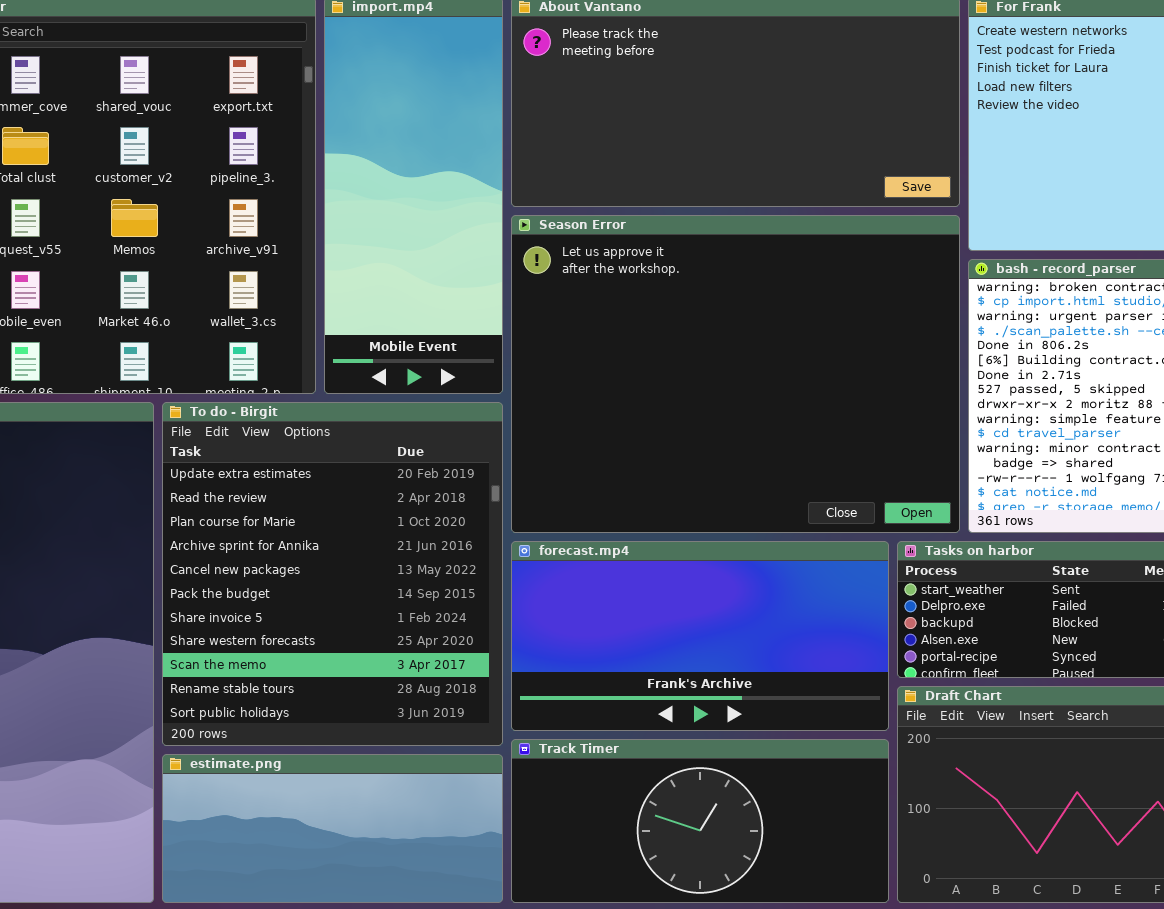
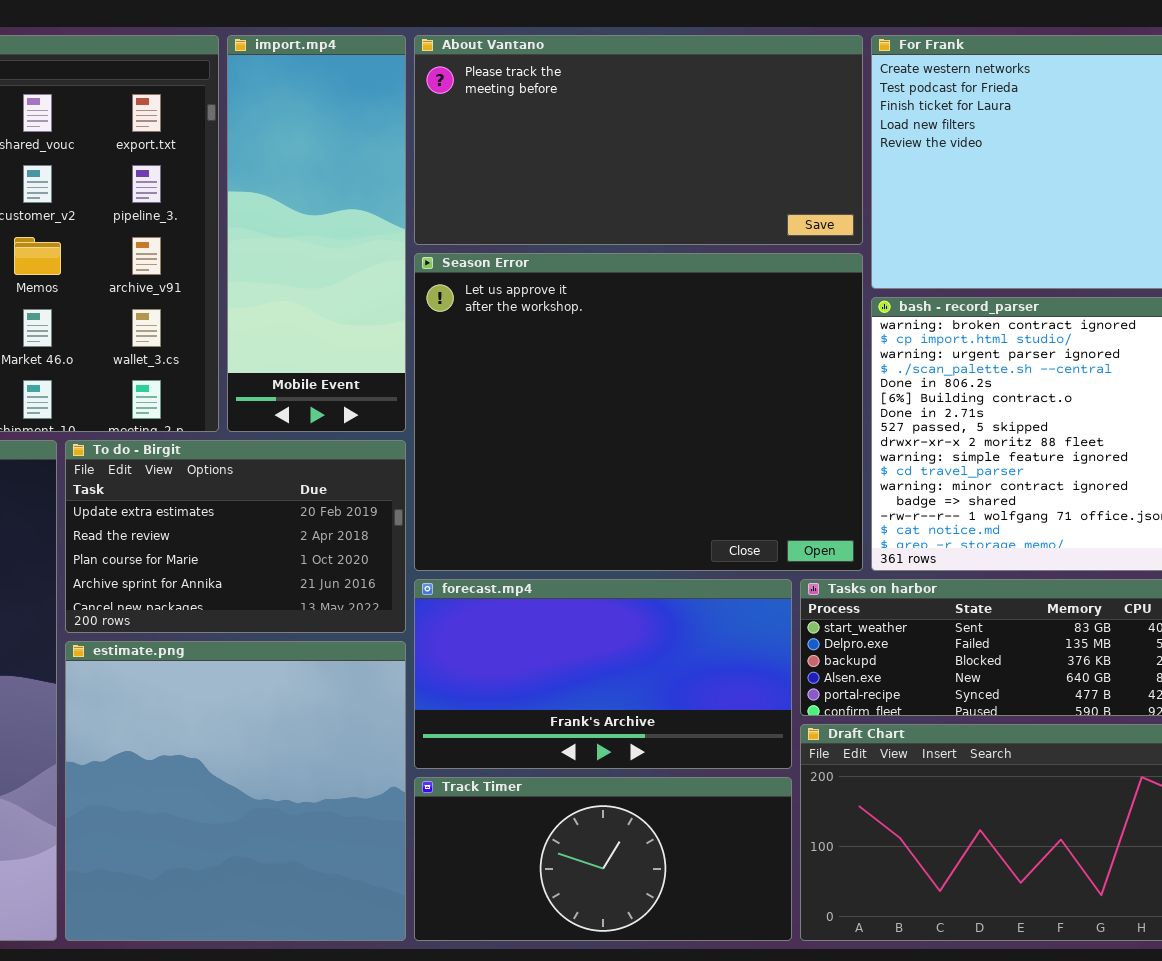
To do - Birgit: [162,402,503,746] -> [65,440,406,633], resized
estimate.png: [162,754,503,903] -> [65,641,406,941], resized

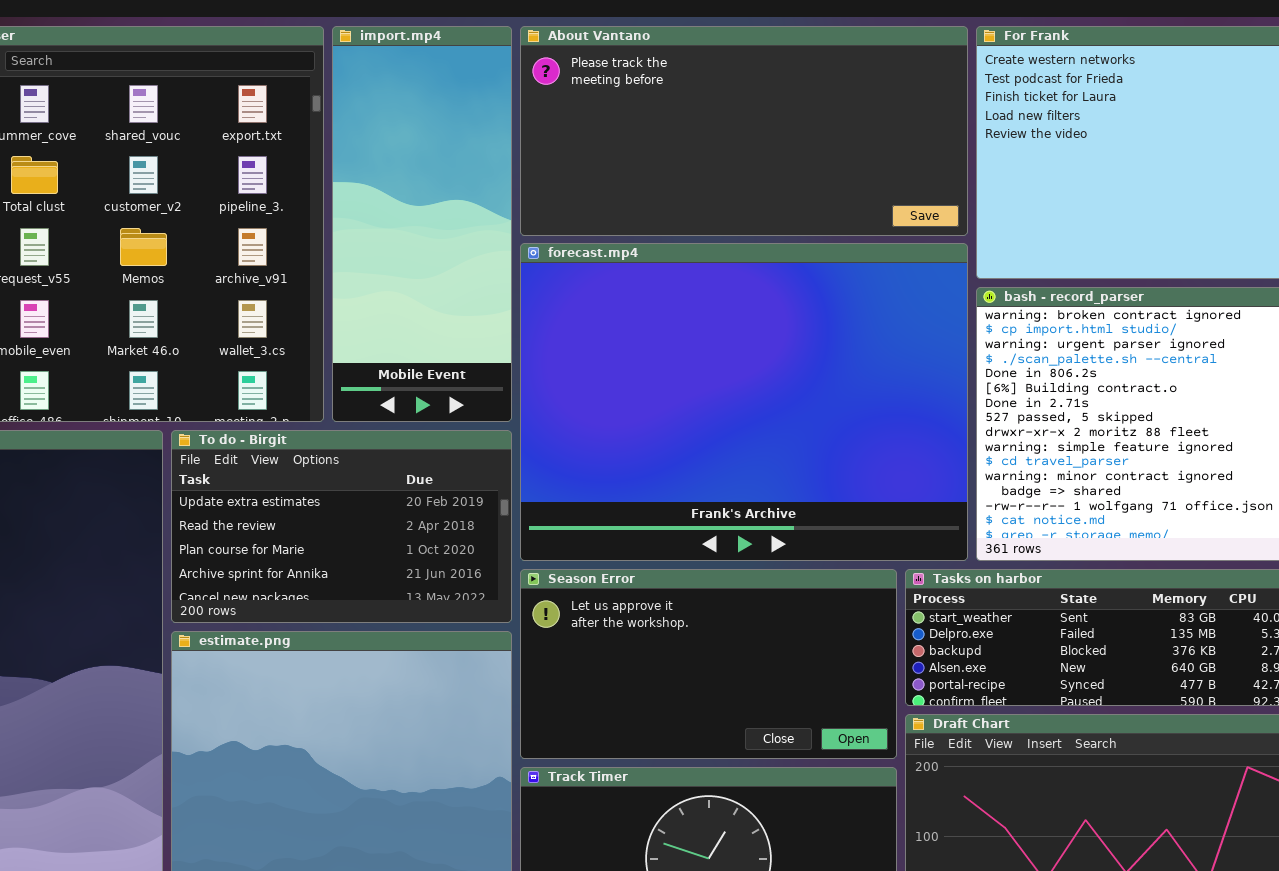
Season Error: [414,253,863,571] -> [520,569,897,759], moved, resized
forecast.mp4: [414,579,792,769] -> [520,243,968,561], moved, resized

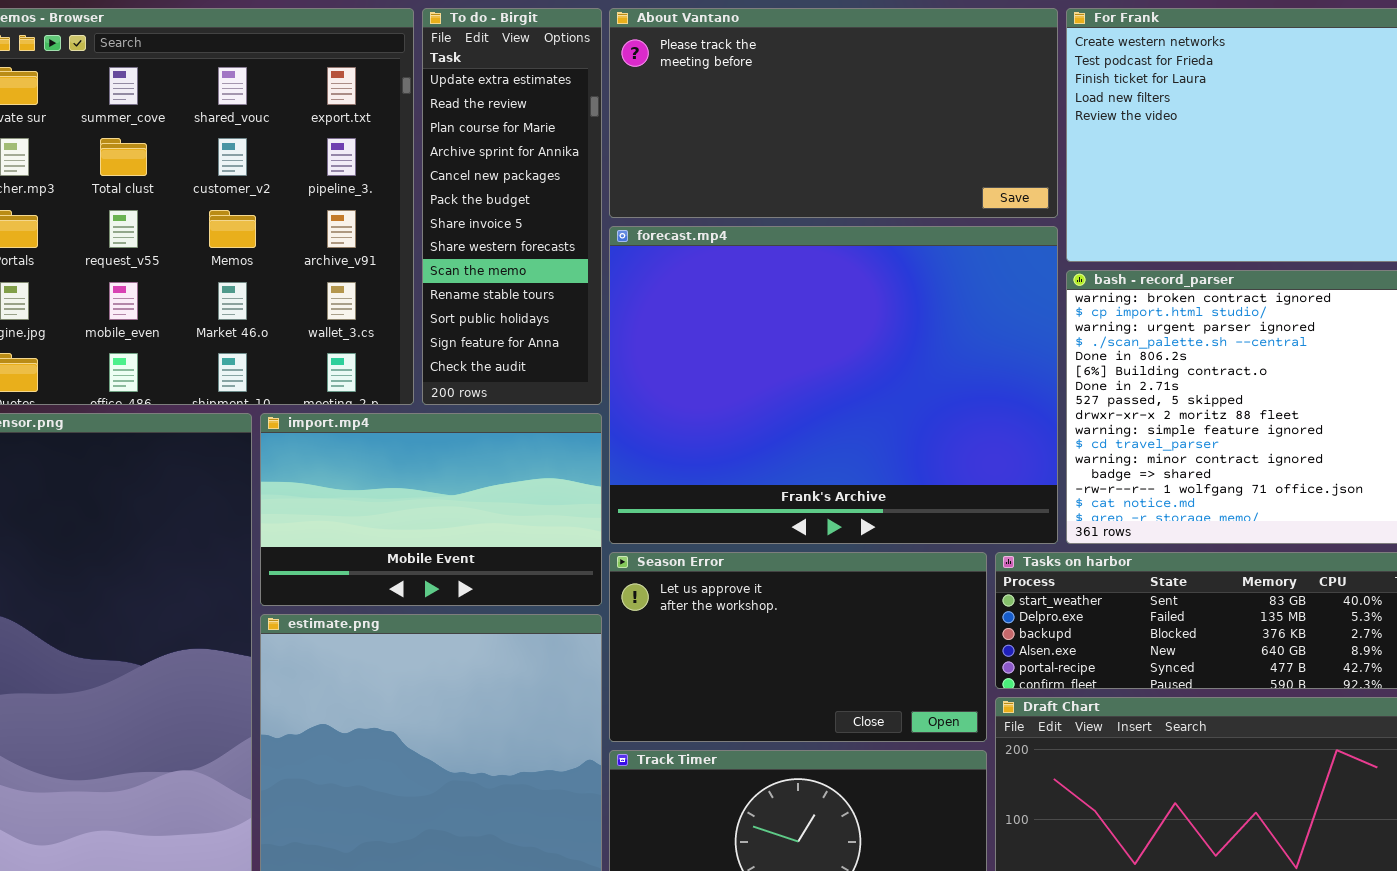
import.mp4: [332,26,512,422] -> [260,413,602,606], moved, resized
To do - Birgit: [171,430,512,623] -> [422,8,602,405], moved, resized

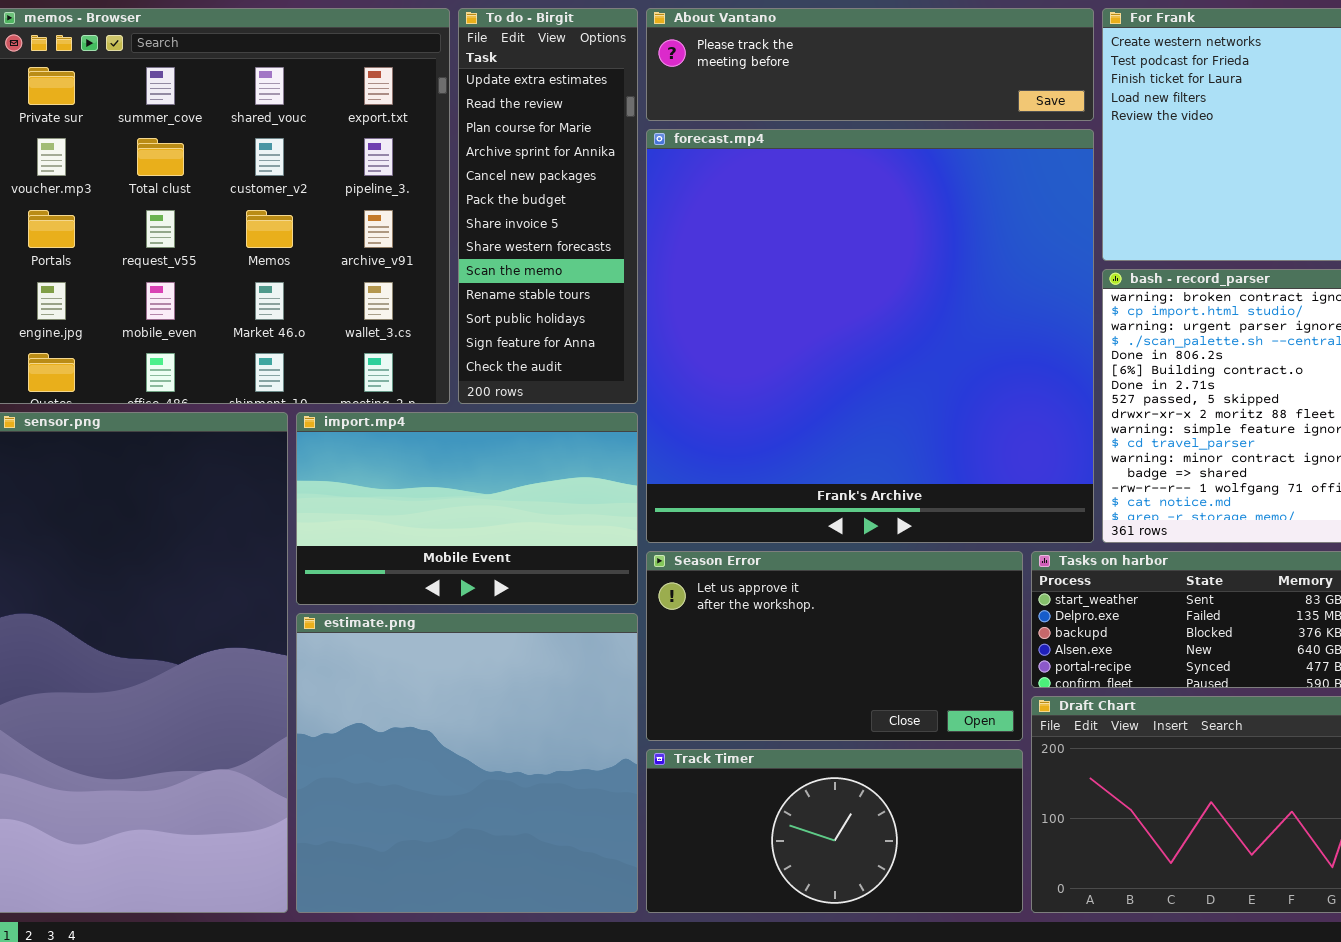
About Vantano: [609,8,1058,218] -> [646,8,1094,121], resized
forecast.mp4: [609,226,1058,544] -> [646,129,1094,543], resized

